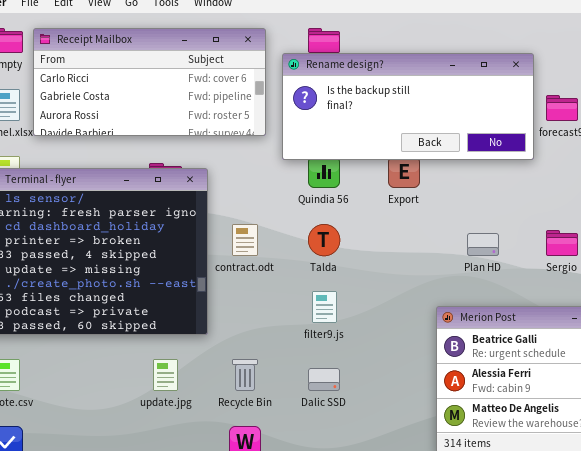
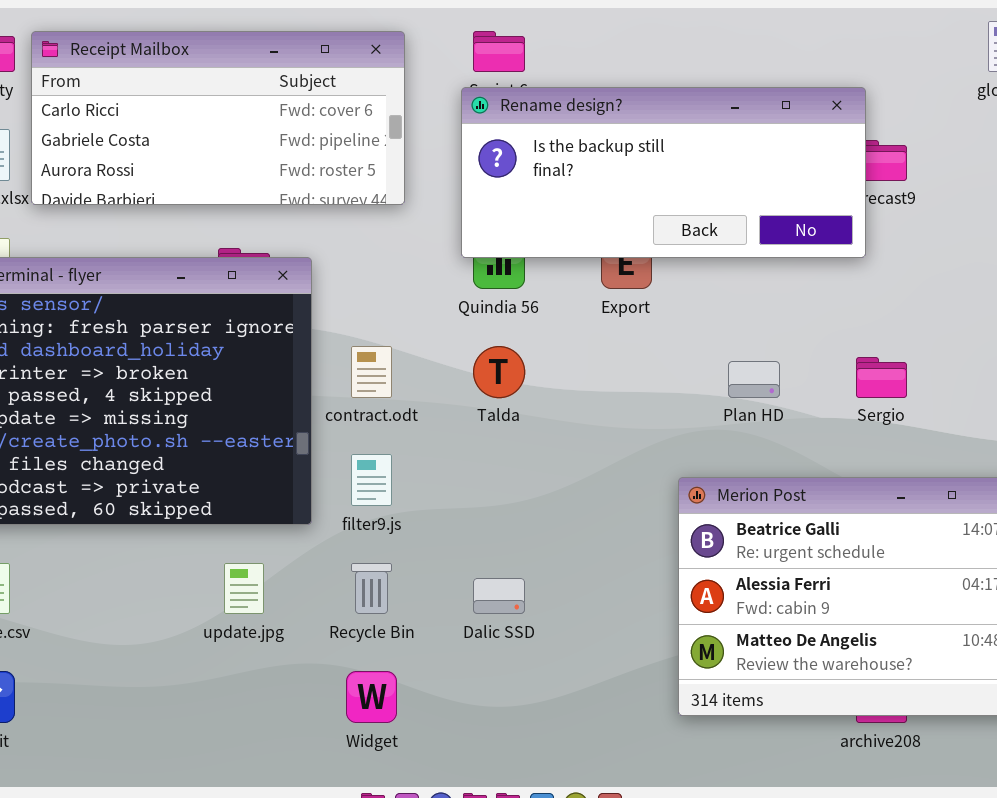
Rename design?: [282,53,534,160] -> [461,87,866,258], moved
filter9.js: [312,291,337,323] -> [351,454,392,506], moved

